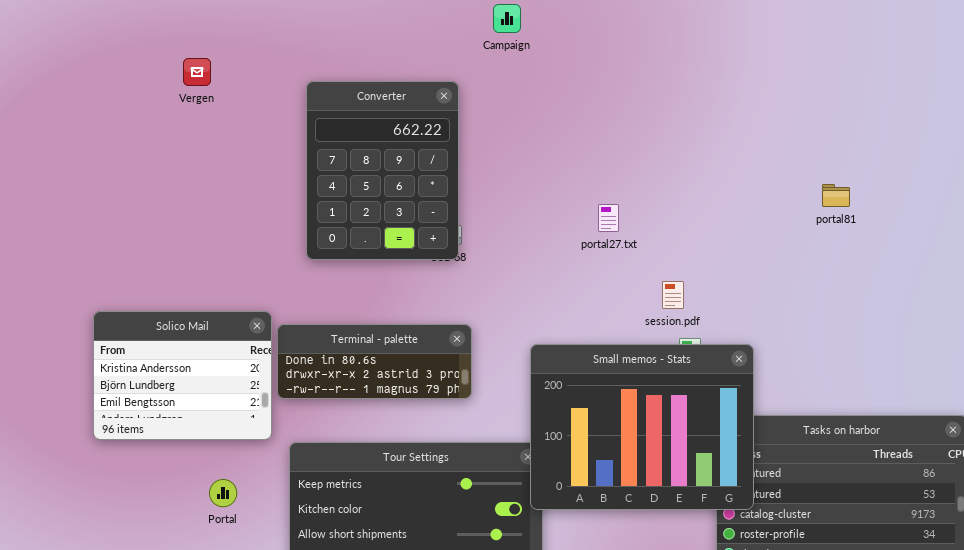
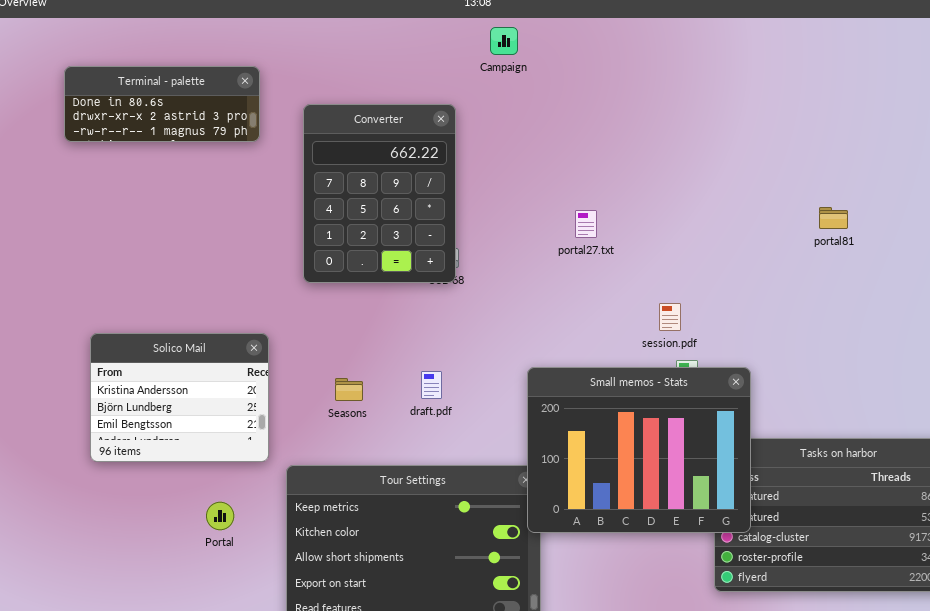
portal27.txt: [598,204,619,232] -> [575,210,597,238], moved
Terminal - palette: [277,324,472,399] -> [64,66,260,142], moved

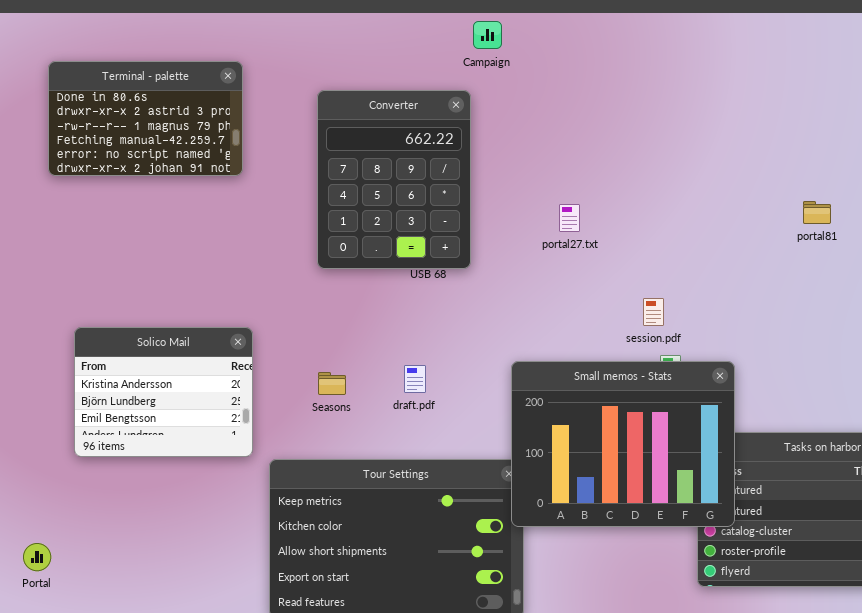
Terminal - palette: [64,66,260,142] -> [48,61,243,176], resized
Converter: [303,104,456,283] -> [317,90,471,269], moved
Portal: [206,502,234,530] -> [23,543,51,571], moved

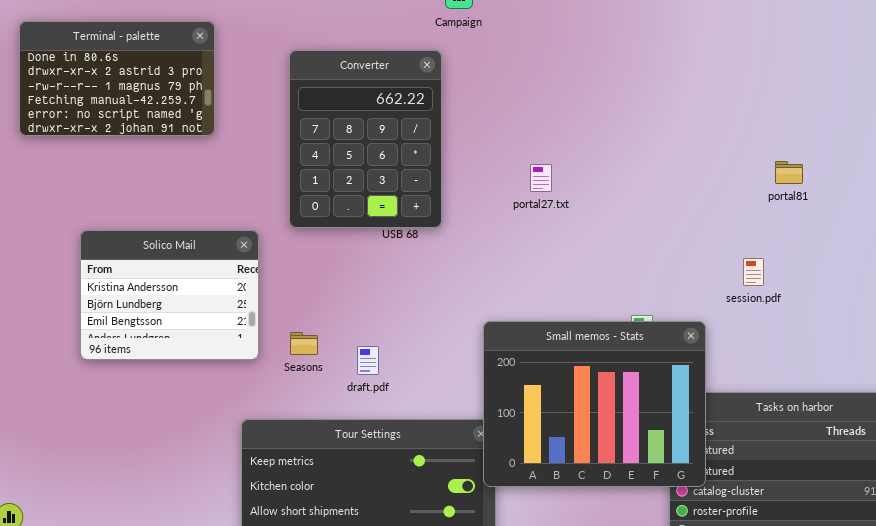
session.pdf: [643,298,664,326] -> [743,258,764,286], moved
Solico Mail: [74,327,253,457] -> [80,230,259,360], moved
draft.pdf: [404,365,426,393] -> [357,346,379,375], moved

